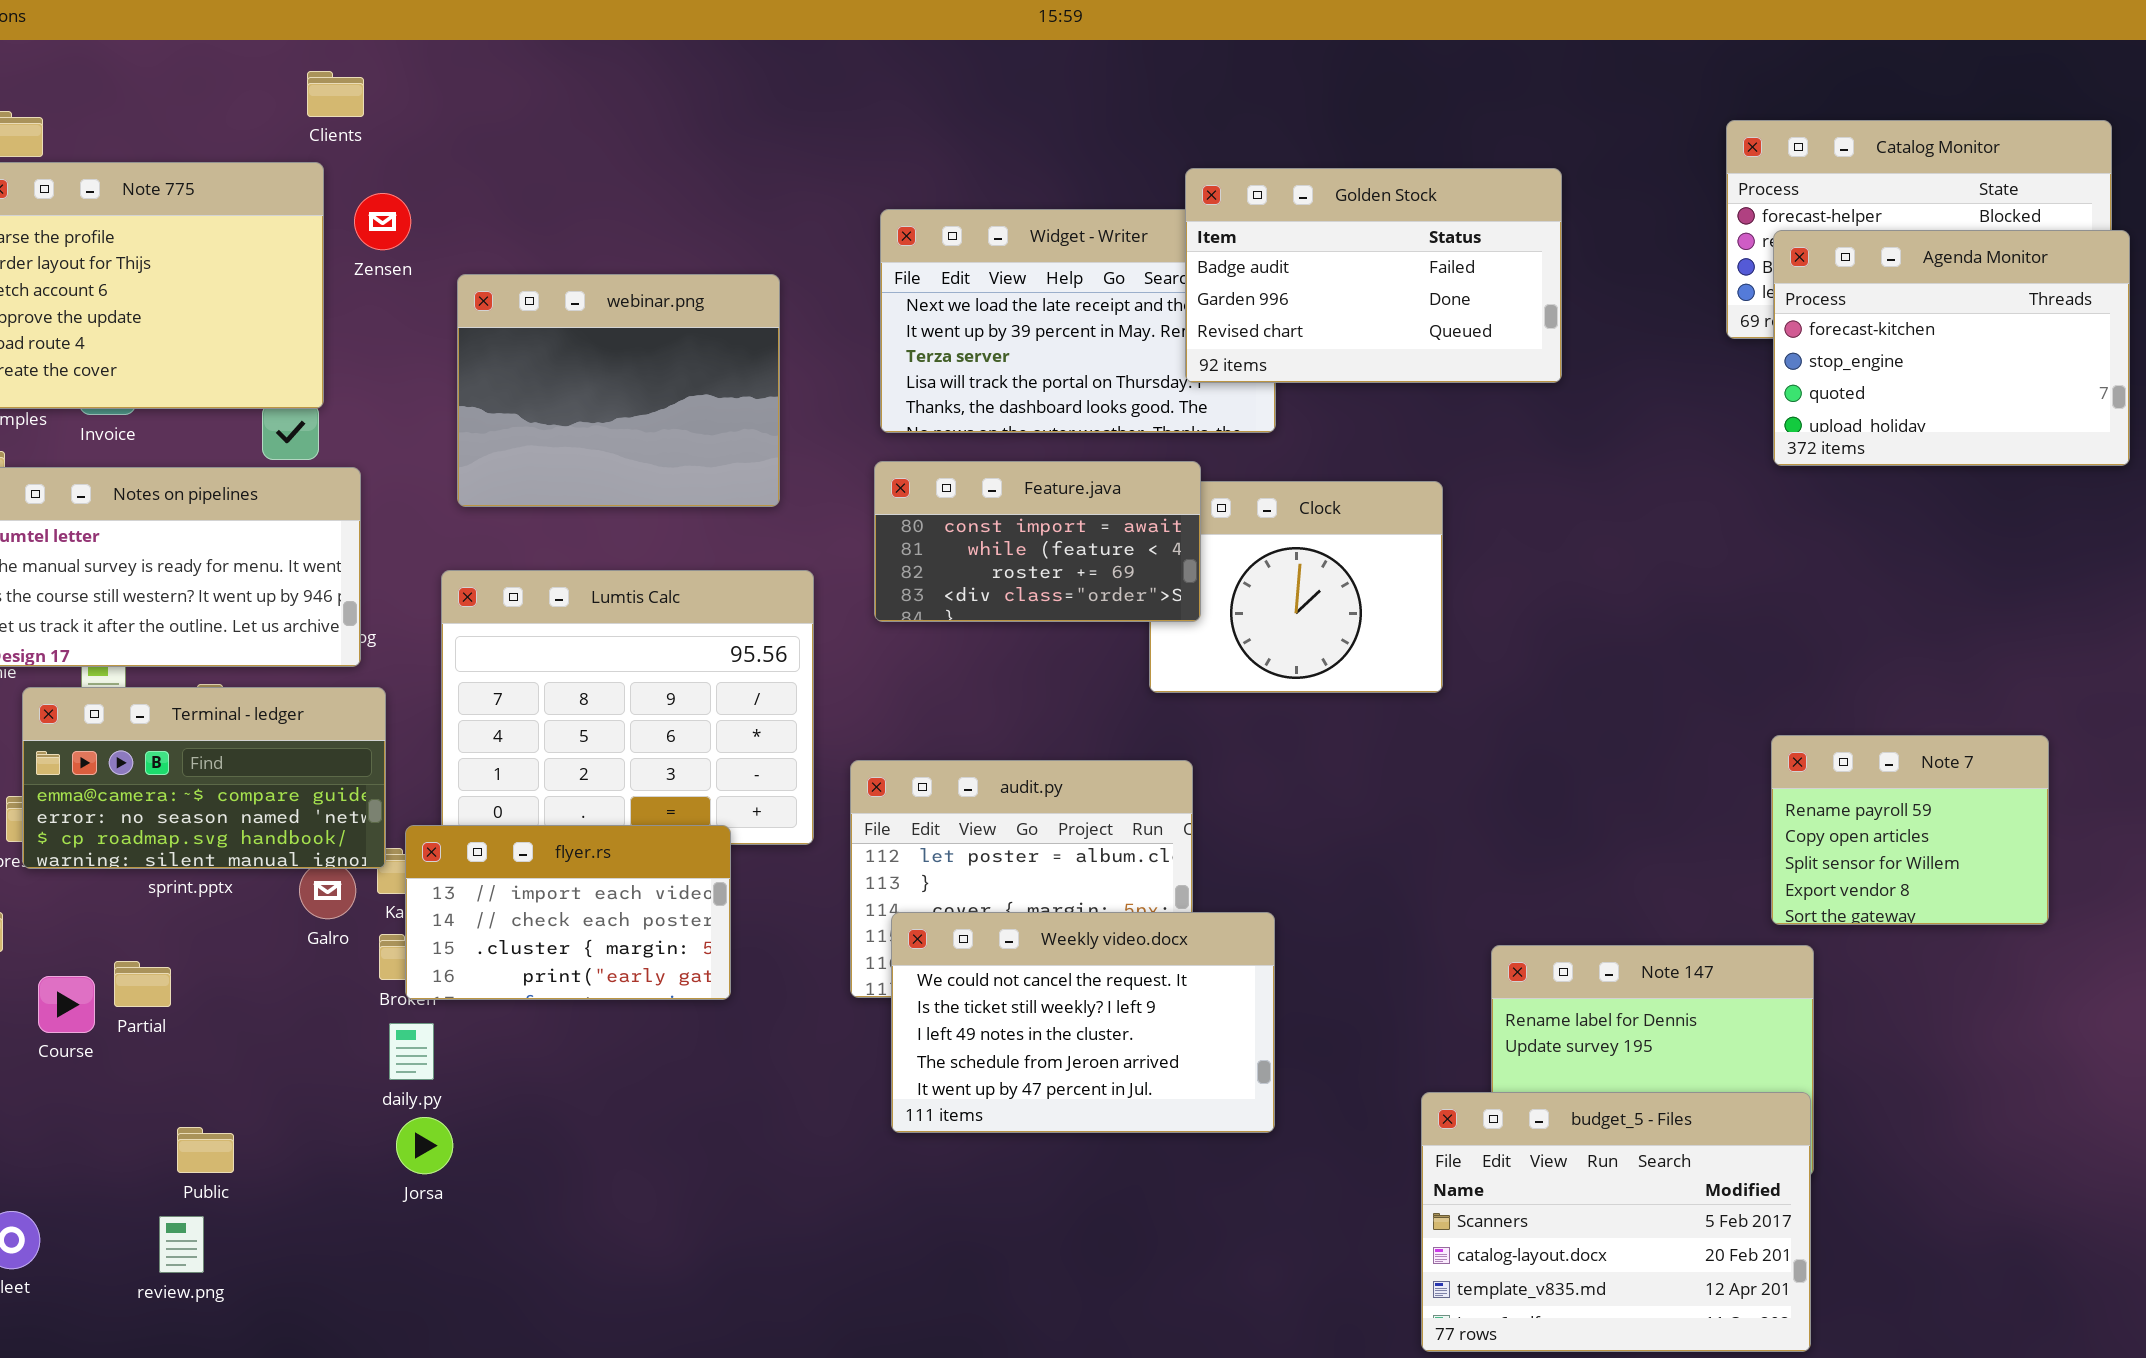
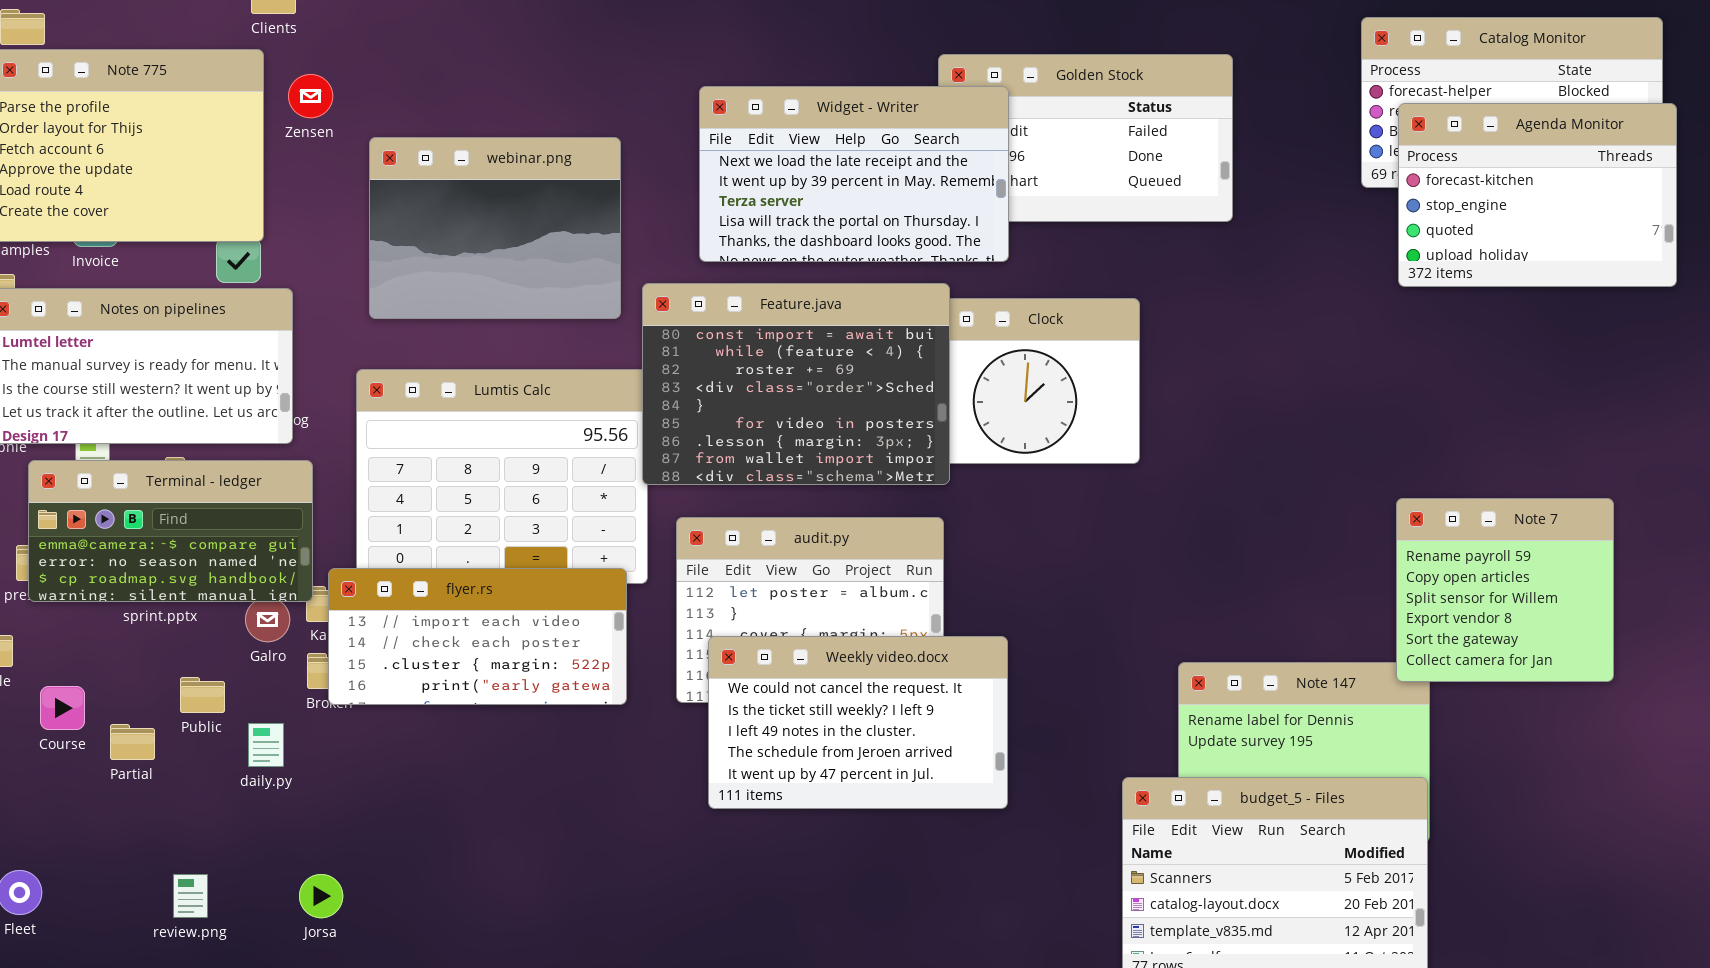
Widget - Writer: [880,209,1276,433] -> [699,86,1009,262], raised
Feature.java: [874,461,1201,622] -> [642,283,950,485], resized
Note 7: [1771,735,2049,925] -> [1396,498,1614,682], resized
flyer.rs: [405,825,731,1000] -> [328,568,627,705], resized
Partial: [114,961,171,1007] -> [110,724,155,760], moved
daily.py: [389,1023,434,1080] -> [248,723,284,767], moved
Jorsa: [396,1117,453,1174] -> [299,874,343,918], moved
Public: [177,1127,234,1173] -> [180,677,225,713], moved
review.png: [159,1216,204,1273] -> [173,874,208,918], moved

